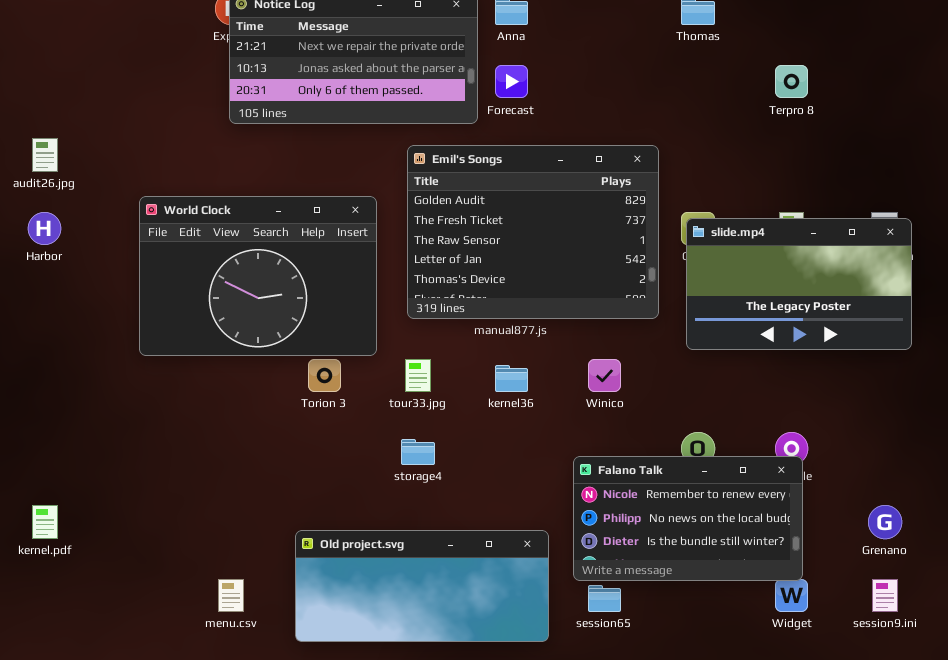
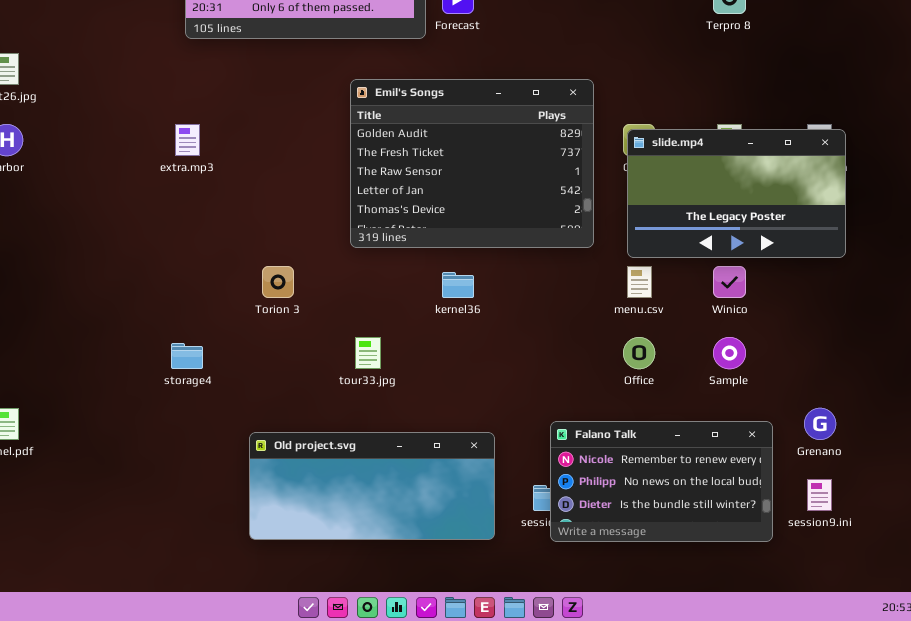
Emil's Songs: [407,145,659,319] -> [350,79,594,248], moved
World Clock: [139,196,377,356] -> none, closed
tour33.jpg: [405,359,431,392] -> [355,337,381,369], moved
Winico: [588,359,621,392] -> [713,266,746,298], moved
storage4: [401,439,435,465] -> [171,343,203,369], moved
Falano Talk: [573,456,803,581] -> [550,421,773,542], moved
menu.csv: [218,579,244,612] -> [627,266,652,298], moved

